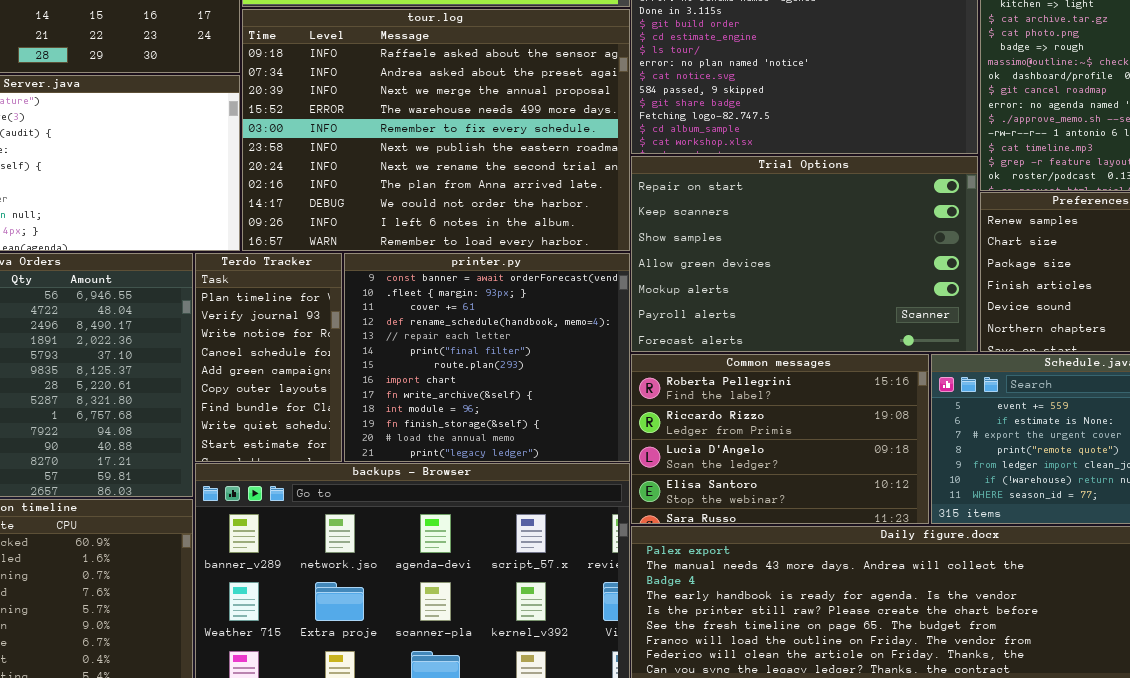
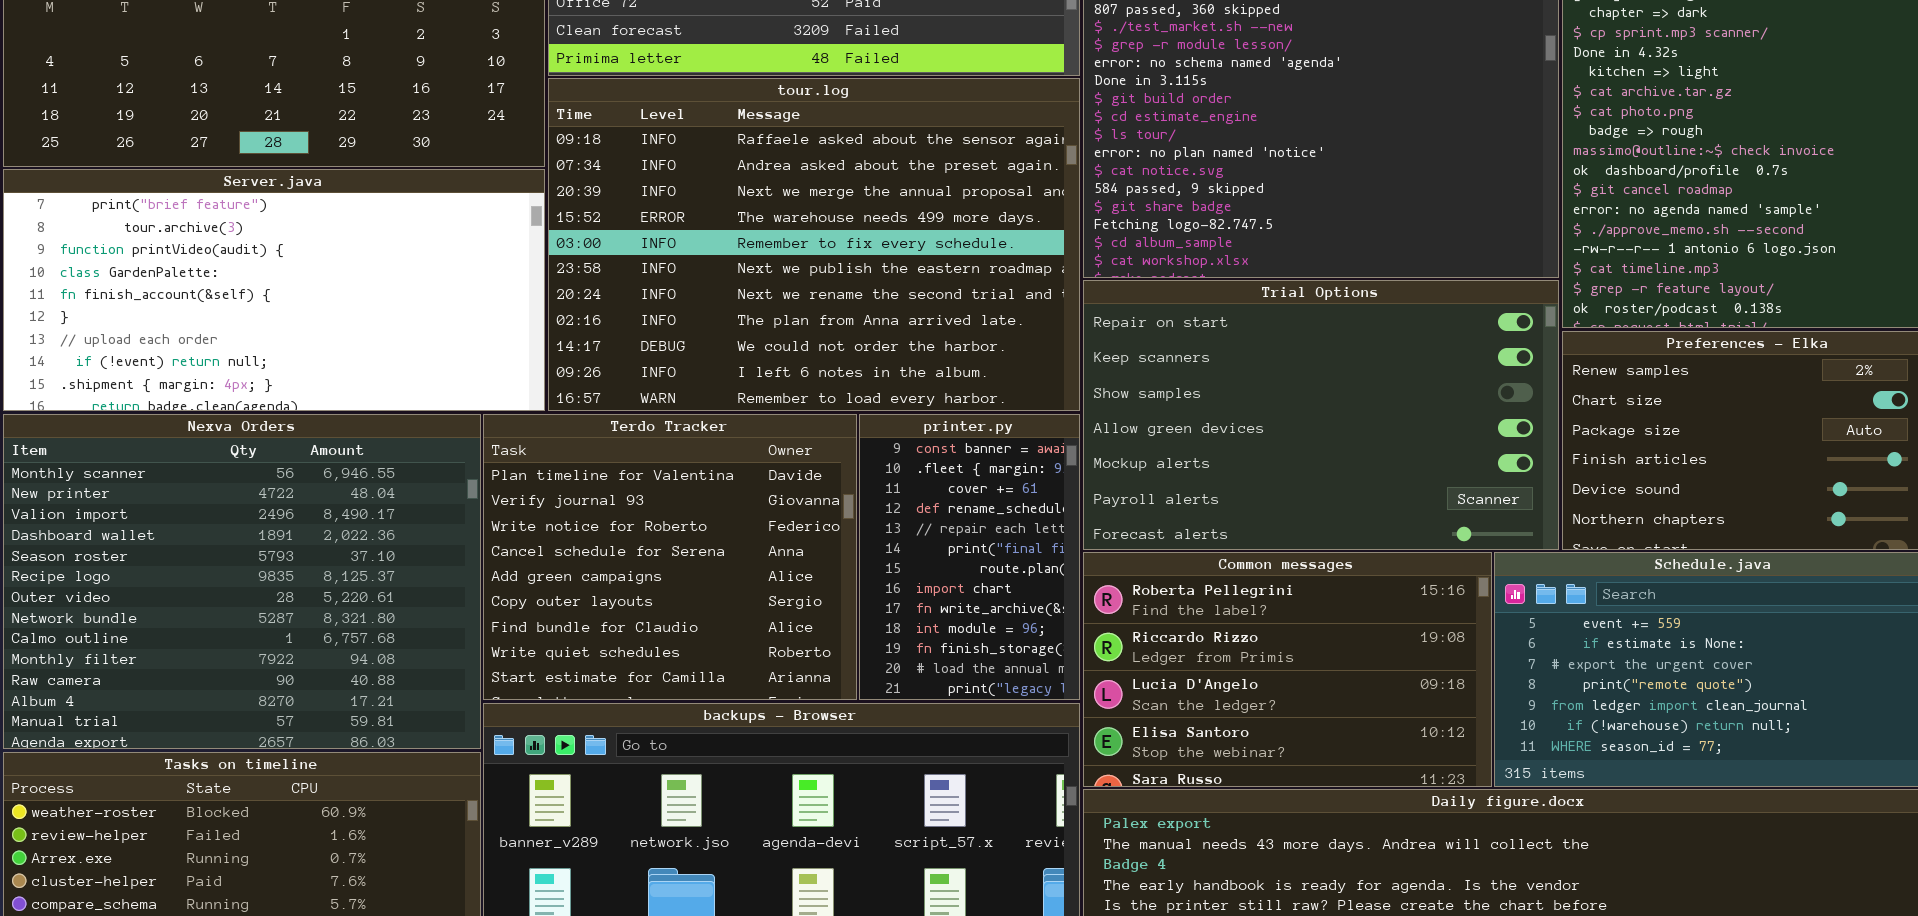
Terdo Tracker: [195,253,342,462] -> [483,414,857,700], resized
printer.py: [344,253,630,462] -> [859,414,1080,700], resized

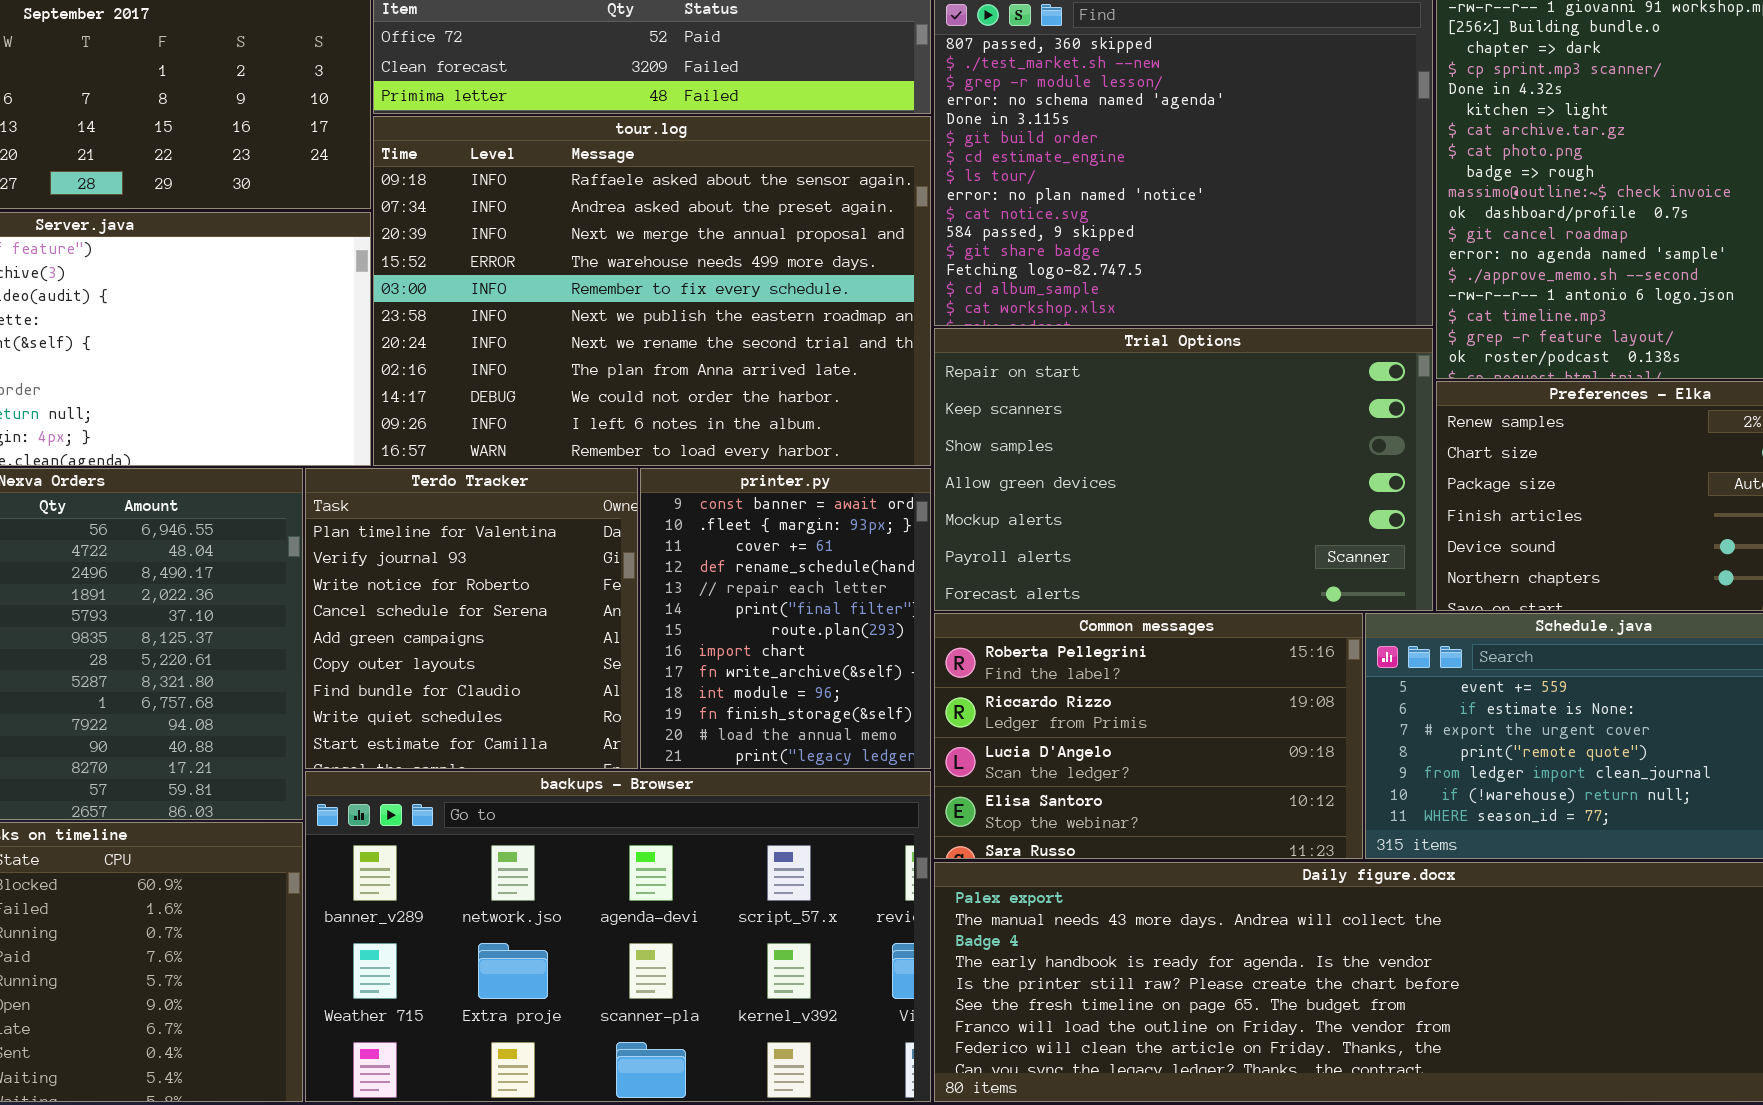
Terdo Tracker: [483,414,857,700] -> [305,468,638,769], resized
printer.py: [859,414,1080,700] -> [640,468,931,769], resized

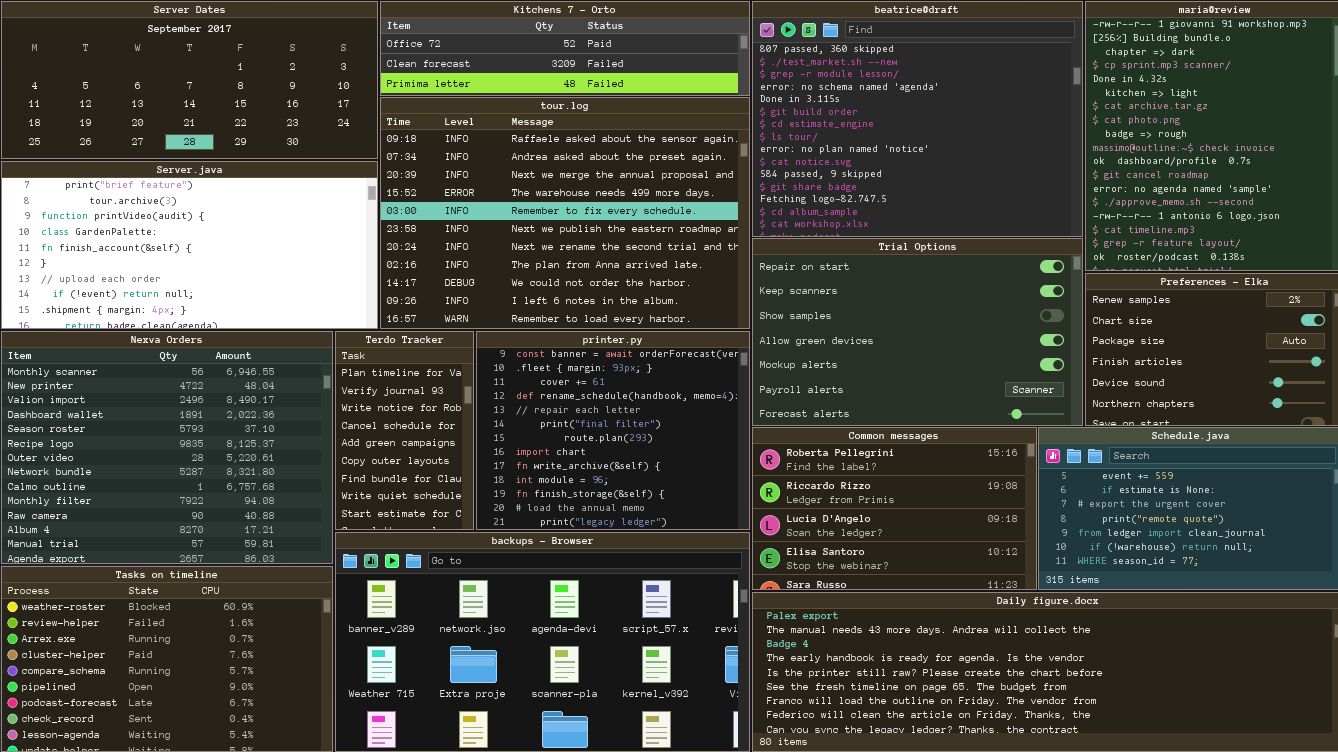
Terdo Tracker: [305,468,638,769] -> [335,331,474,530], resized
printer.py: [640,468,931,769] -> [476,331,750,530], resized

